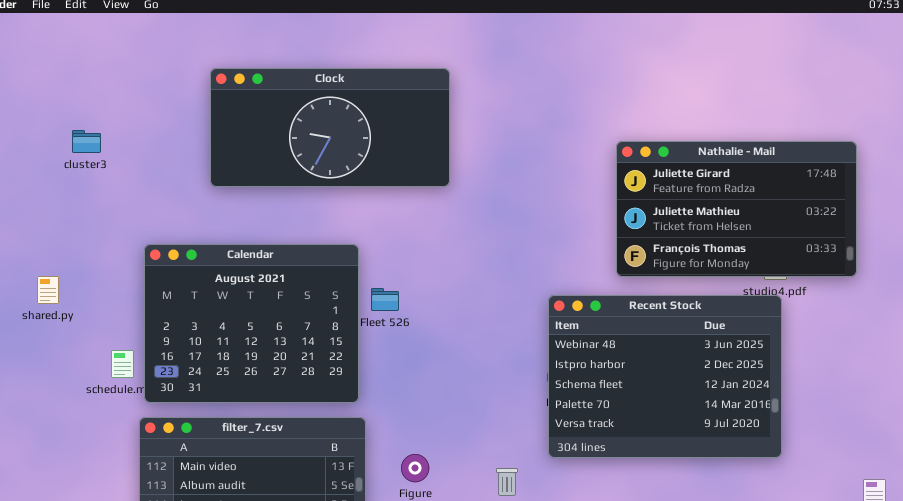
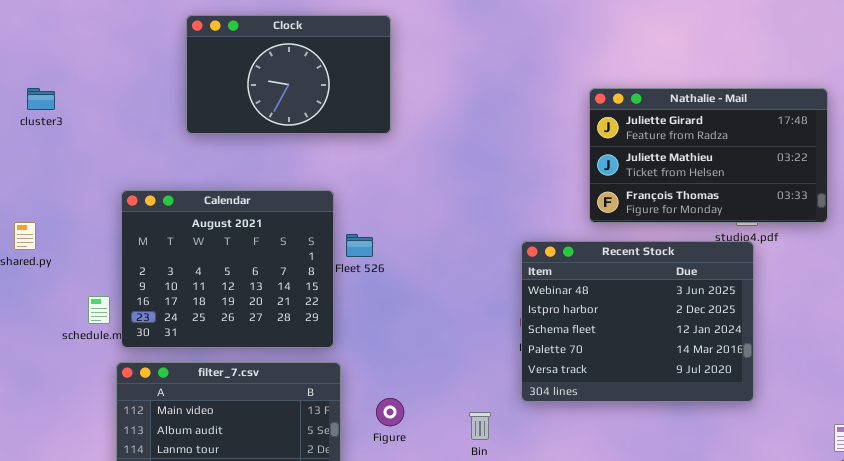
Clock: [210,68,450,187] -> [186,15,391,134], resized
cluster3: [72,130,101,153] -> [27,88,55,110], moved

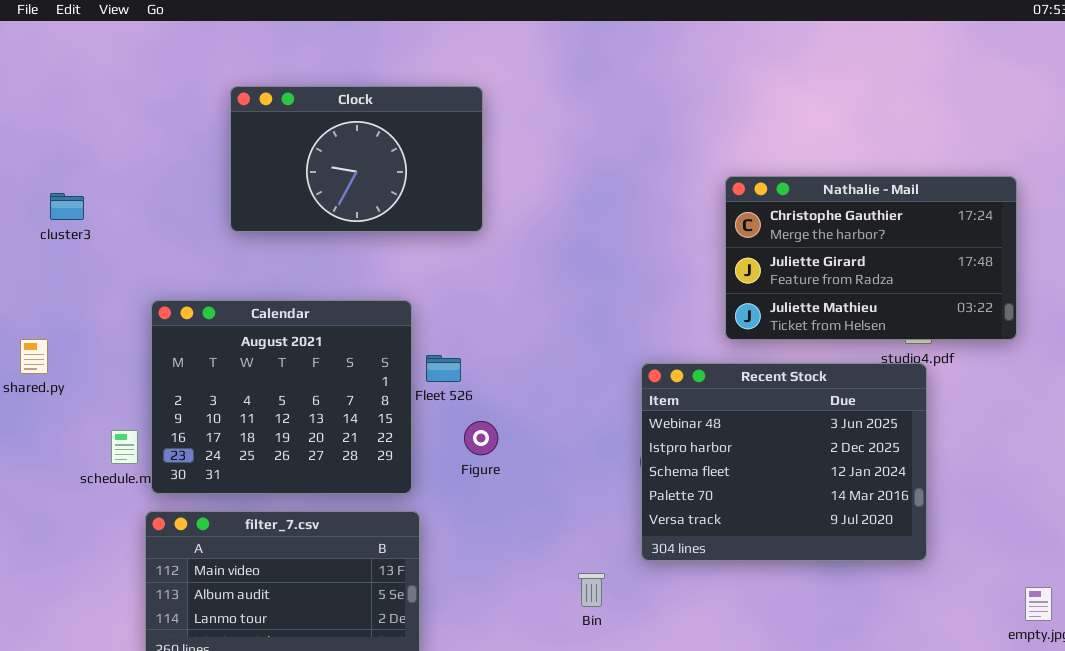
cluster3: [27,88,55,110] -> [50,193,84,220], moved
Nathalie - Mail: [589,88,828,223] -> [725,176,1017,340], scrolled up 1 row
Figure: [376,398,404,426] -> [464,421,498,455], moved

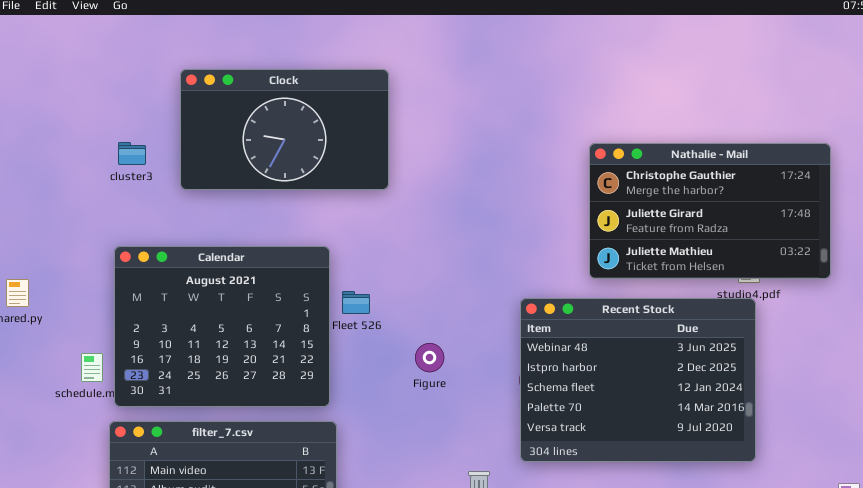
cluster3: [50,193,84,220] -> [118,142,146,165], moved
Figure: [464,421,498,455] -> [415,343,444,372], moved

